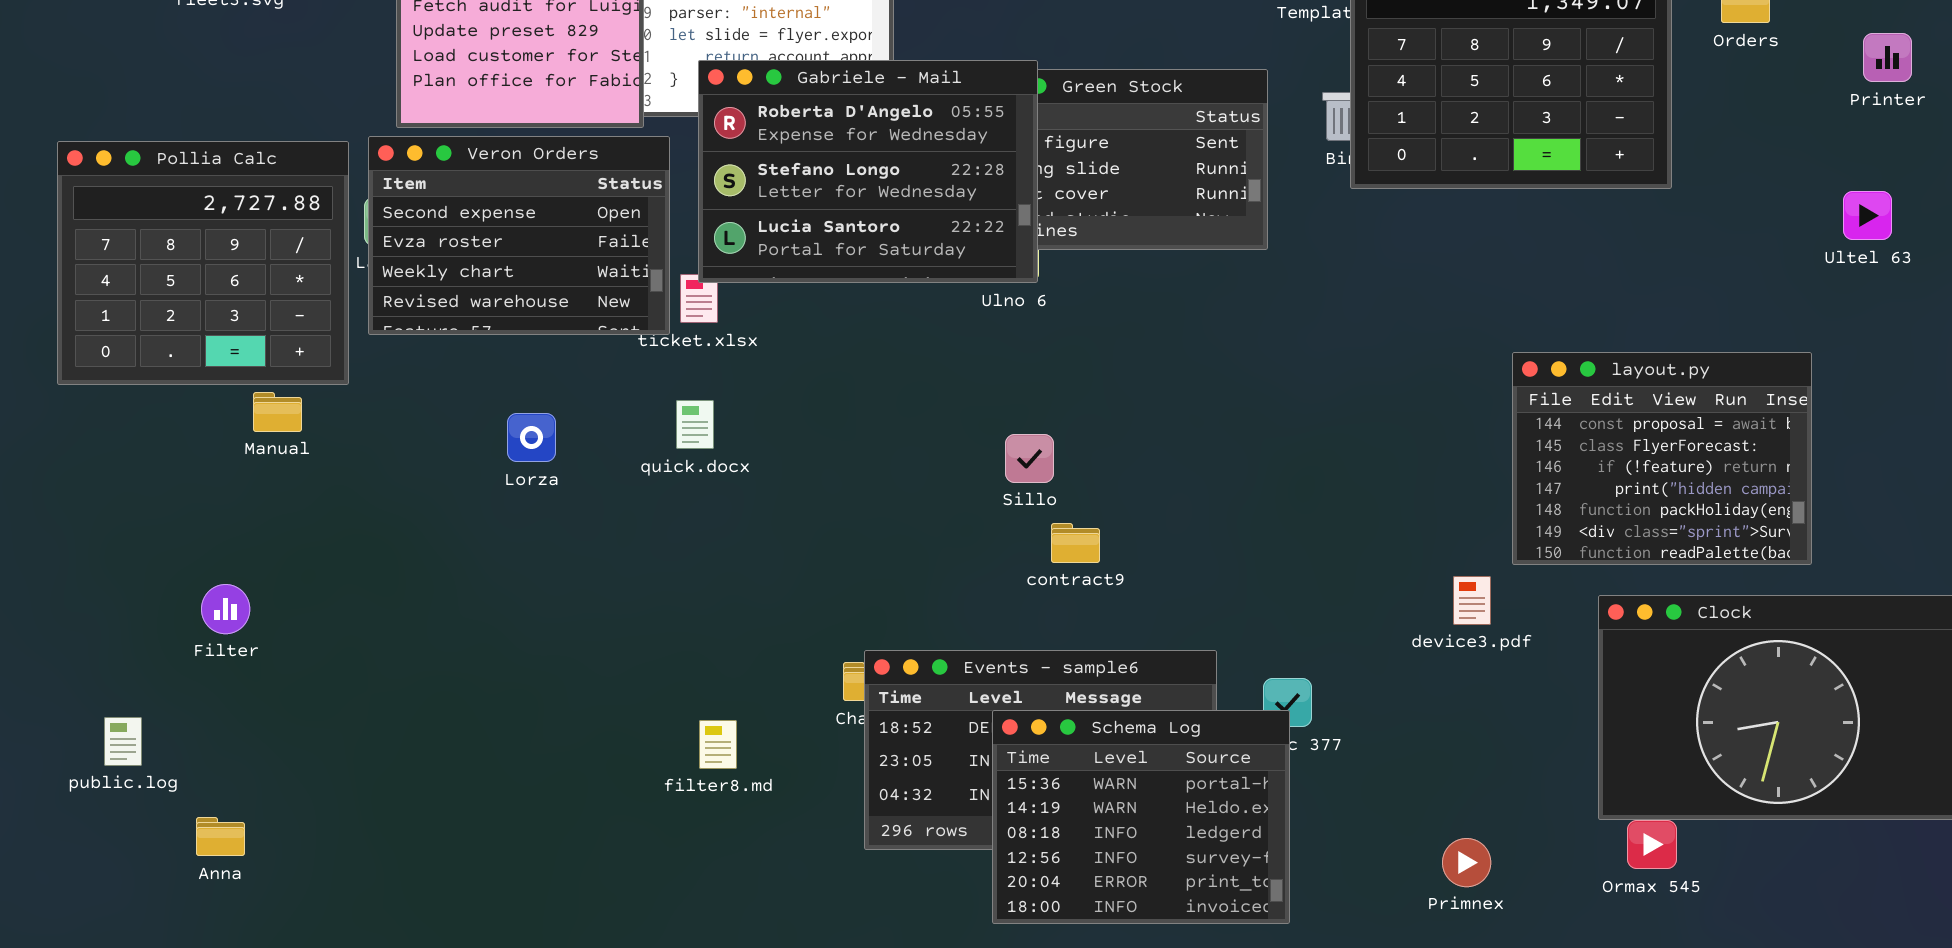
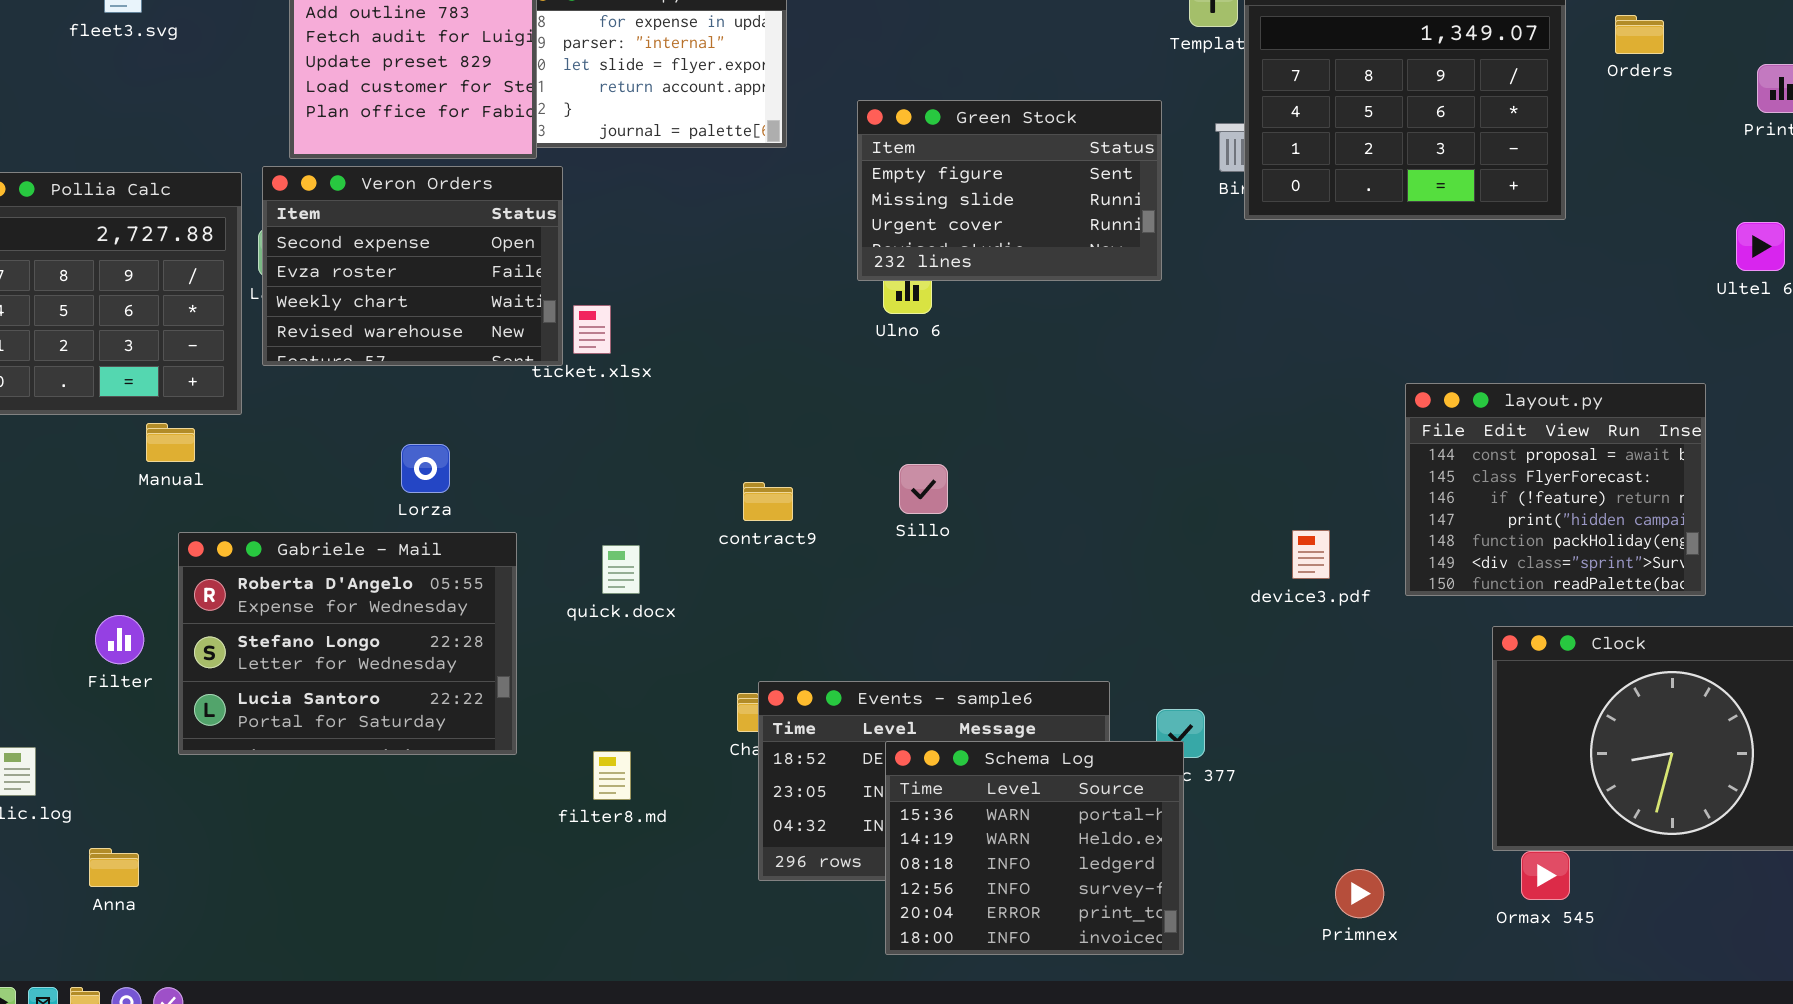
Gabriele - Mail: [698,60,1038,283] -> [178,532,517,755], moved
quick.docx: [676,400,714,449] -> [602,545,640,594], moved
contract9: [1051,523,1100,563] -> [743,482,793,521], moved
device3.pdf: [1453,576,1491,625] -> [1292,530,1330,579], moved

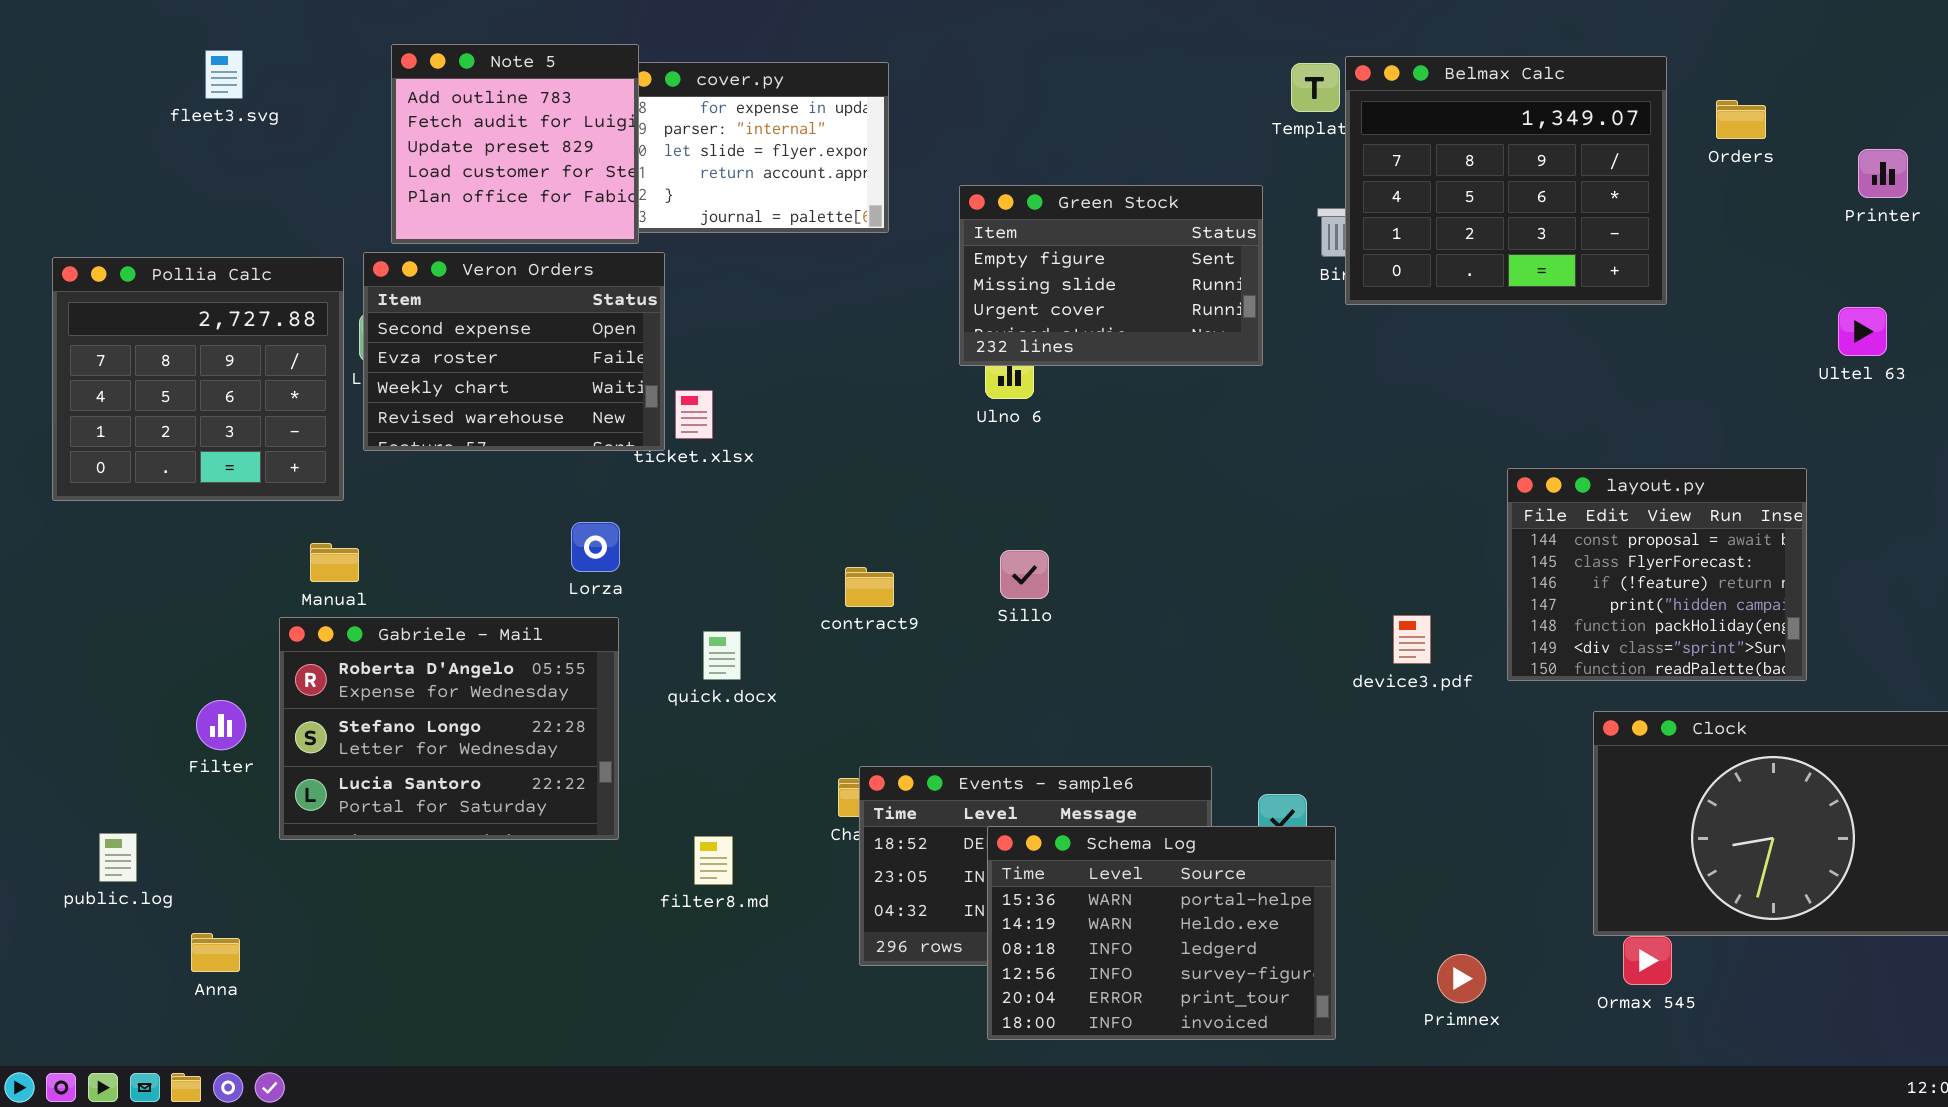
Manual: [146,423,195,462] -> [310,543,359,582], moved
Lorza: [401,444,450,493] -> [571,522,620,572], moved
Schema Log: [885,741,1184,955] -> [987,826,1336,1040], resized

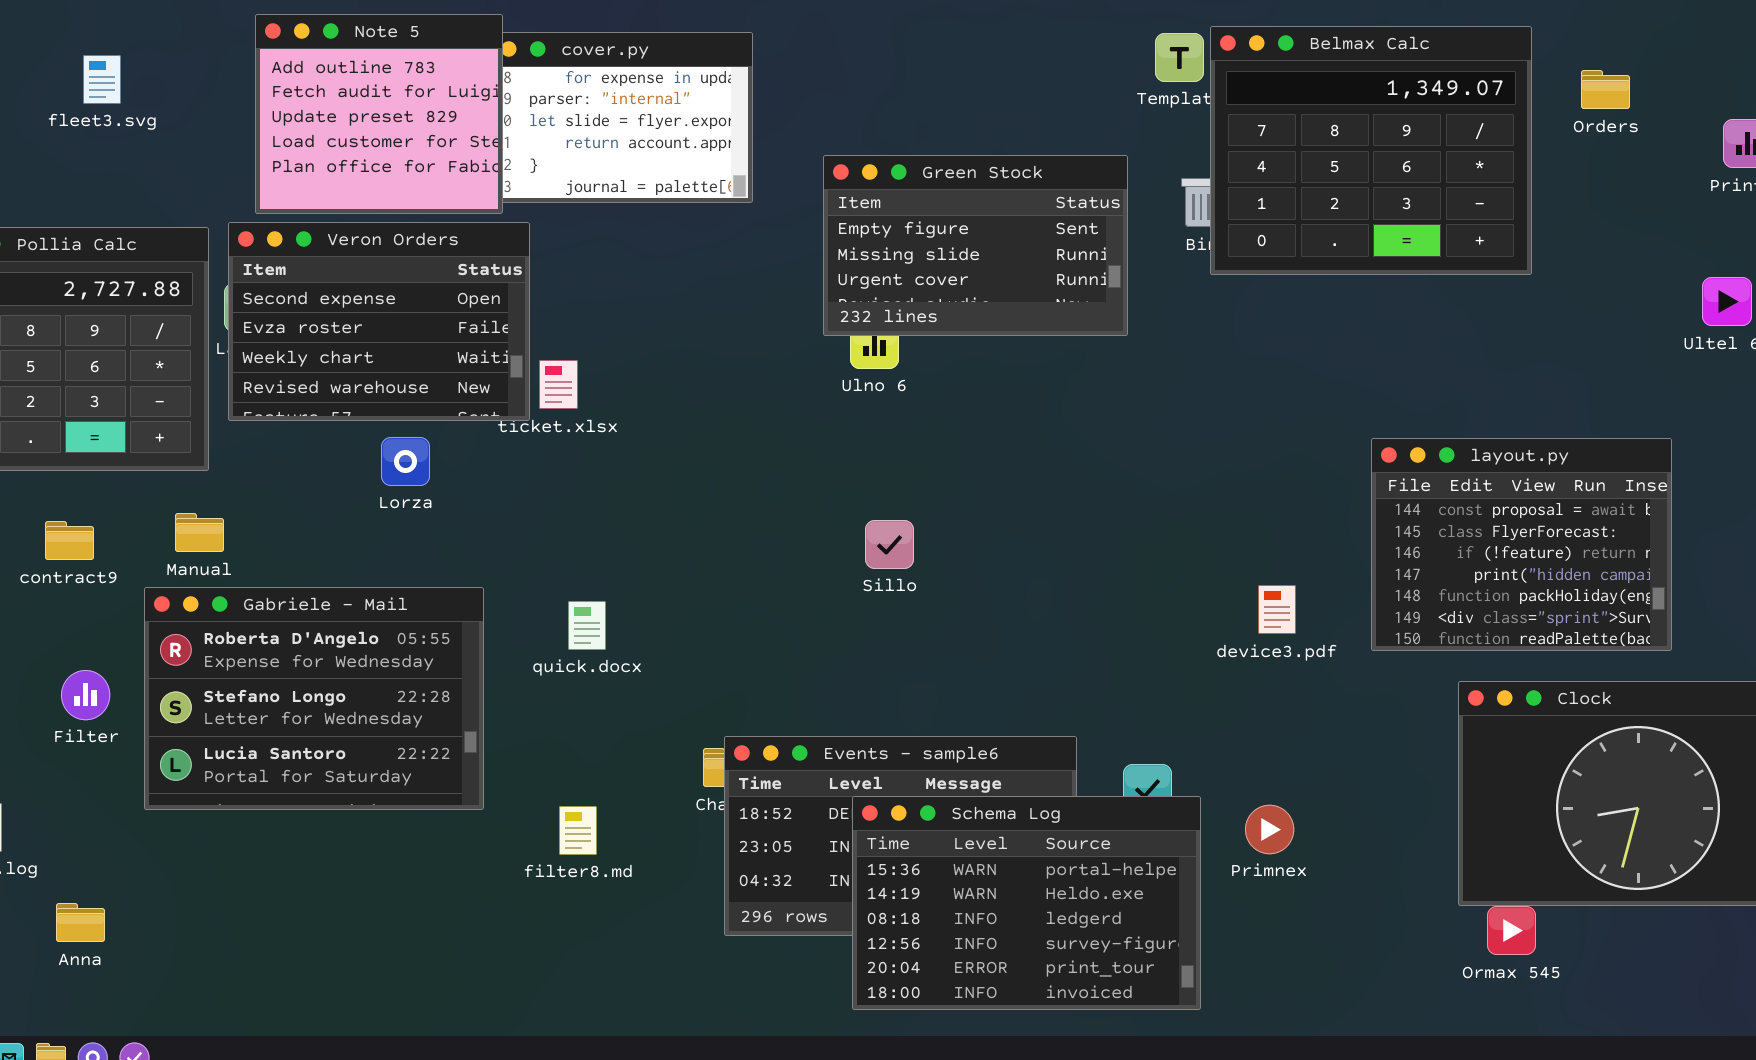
fleet3.svg: [205,50,243,99] -> [83,55,121,104], moved
Lorza: [571,522,620,572] -> [381,437,430,486], moved
contract9: [845,567,894,607] -> [45,521,94,560], moved
Primnex: [1437,954,1486,1003] -> [1245,805,1294,854], moved

